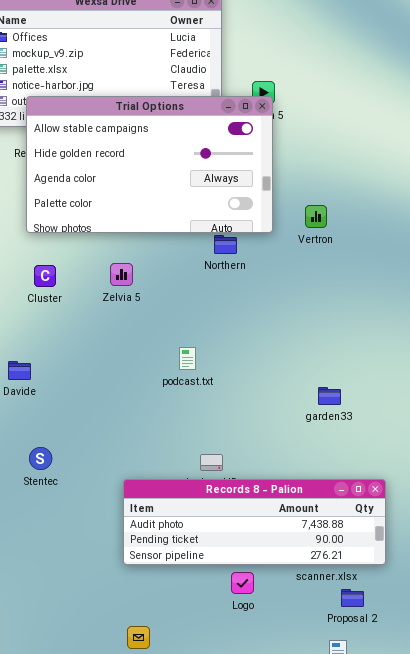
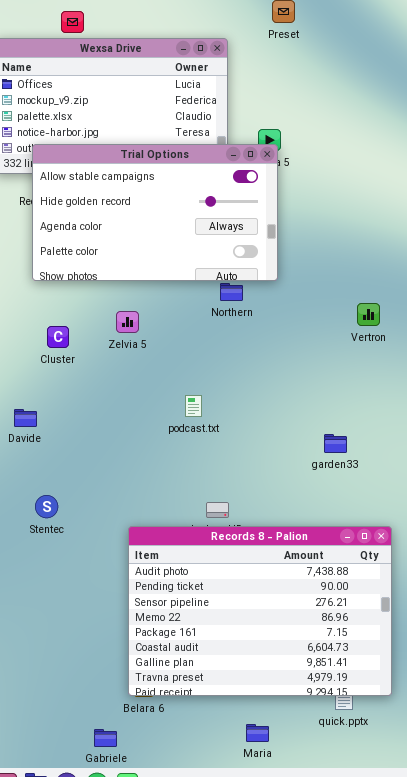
Vertron: [305,205,327,228] -> [357,303,380,326], moved
Cluster: [34,265,56,287] -> [47,326,69,348], moved
Records 8 - Palion: [123,479,386,565] -> [128,526,392,696], resized

